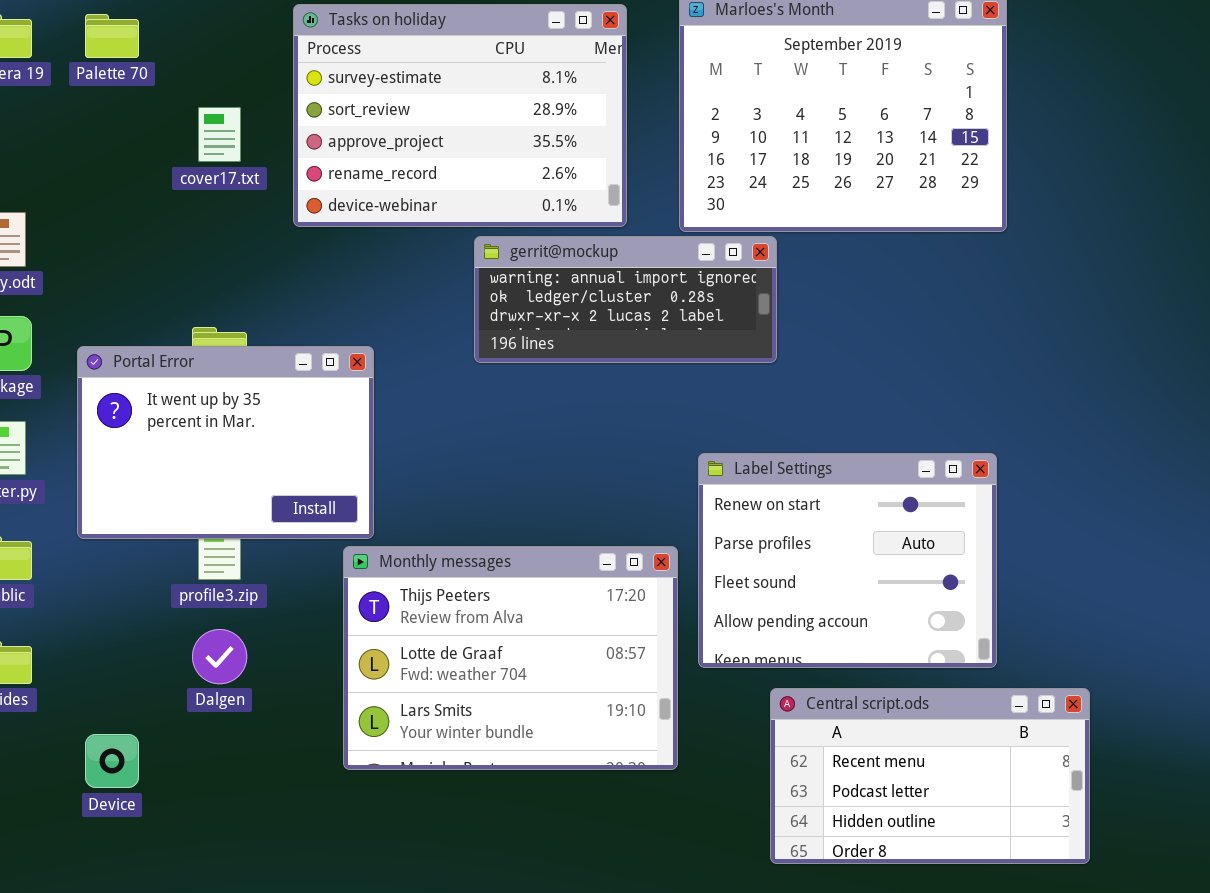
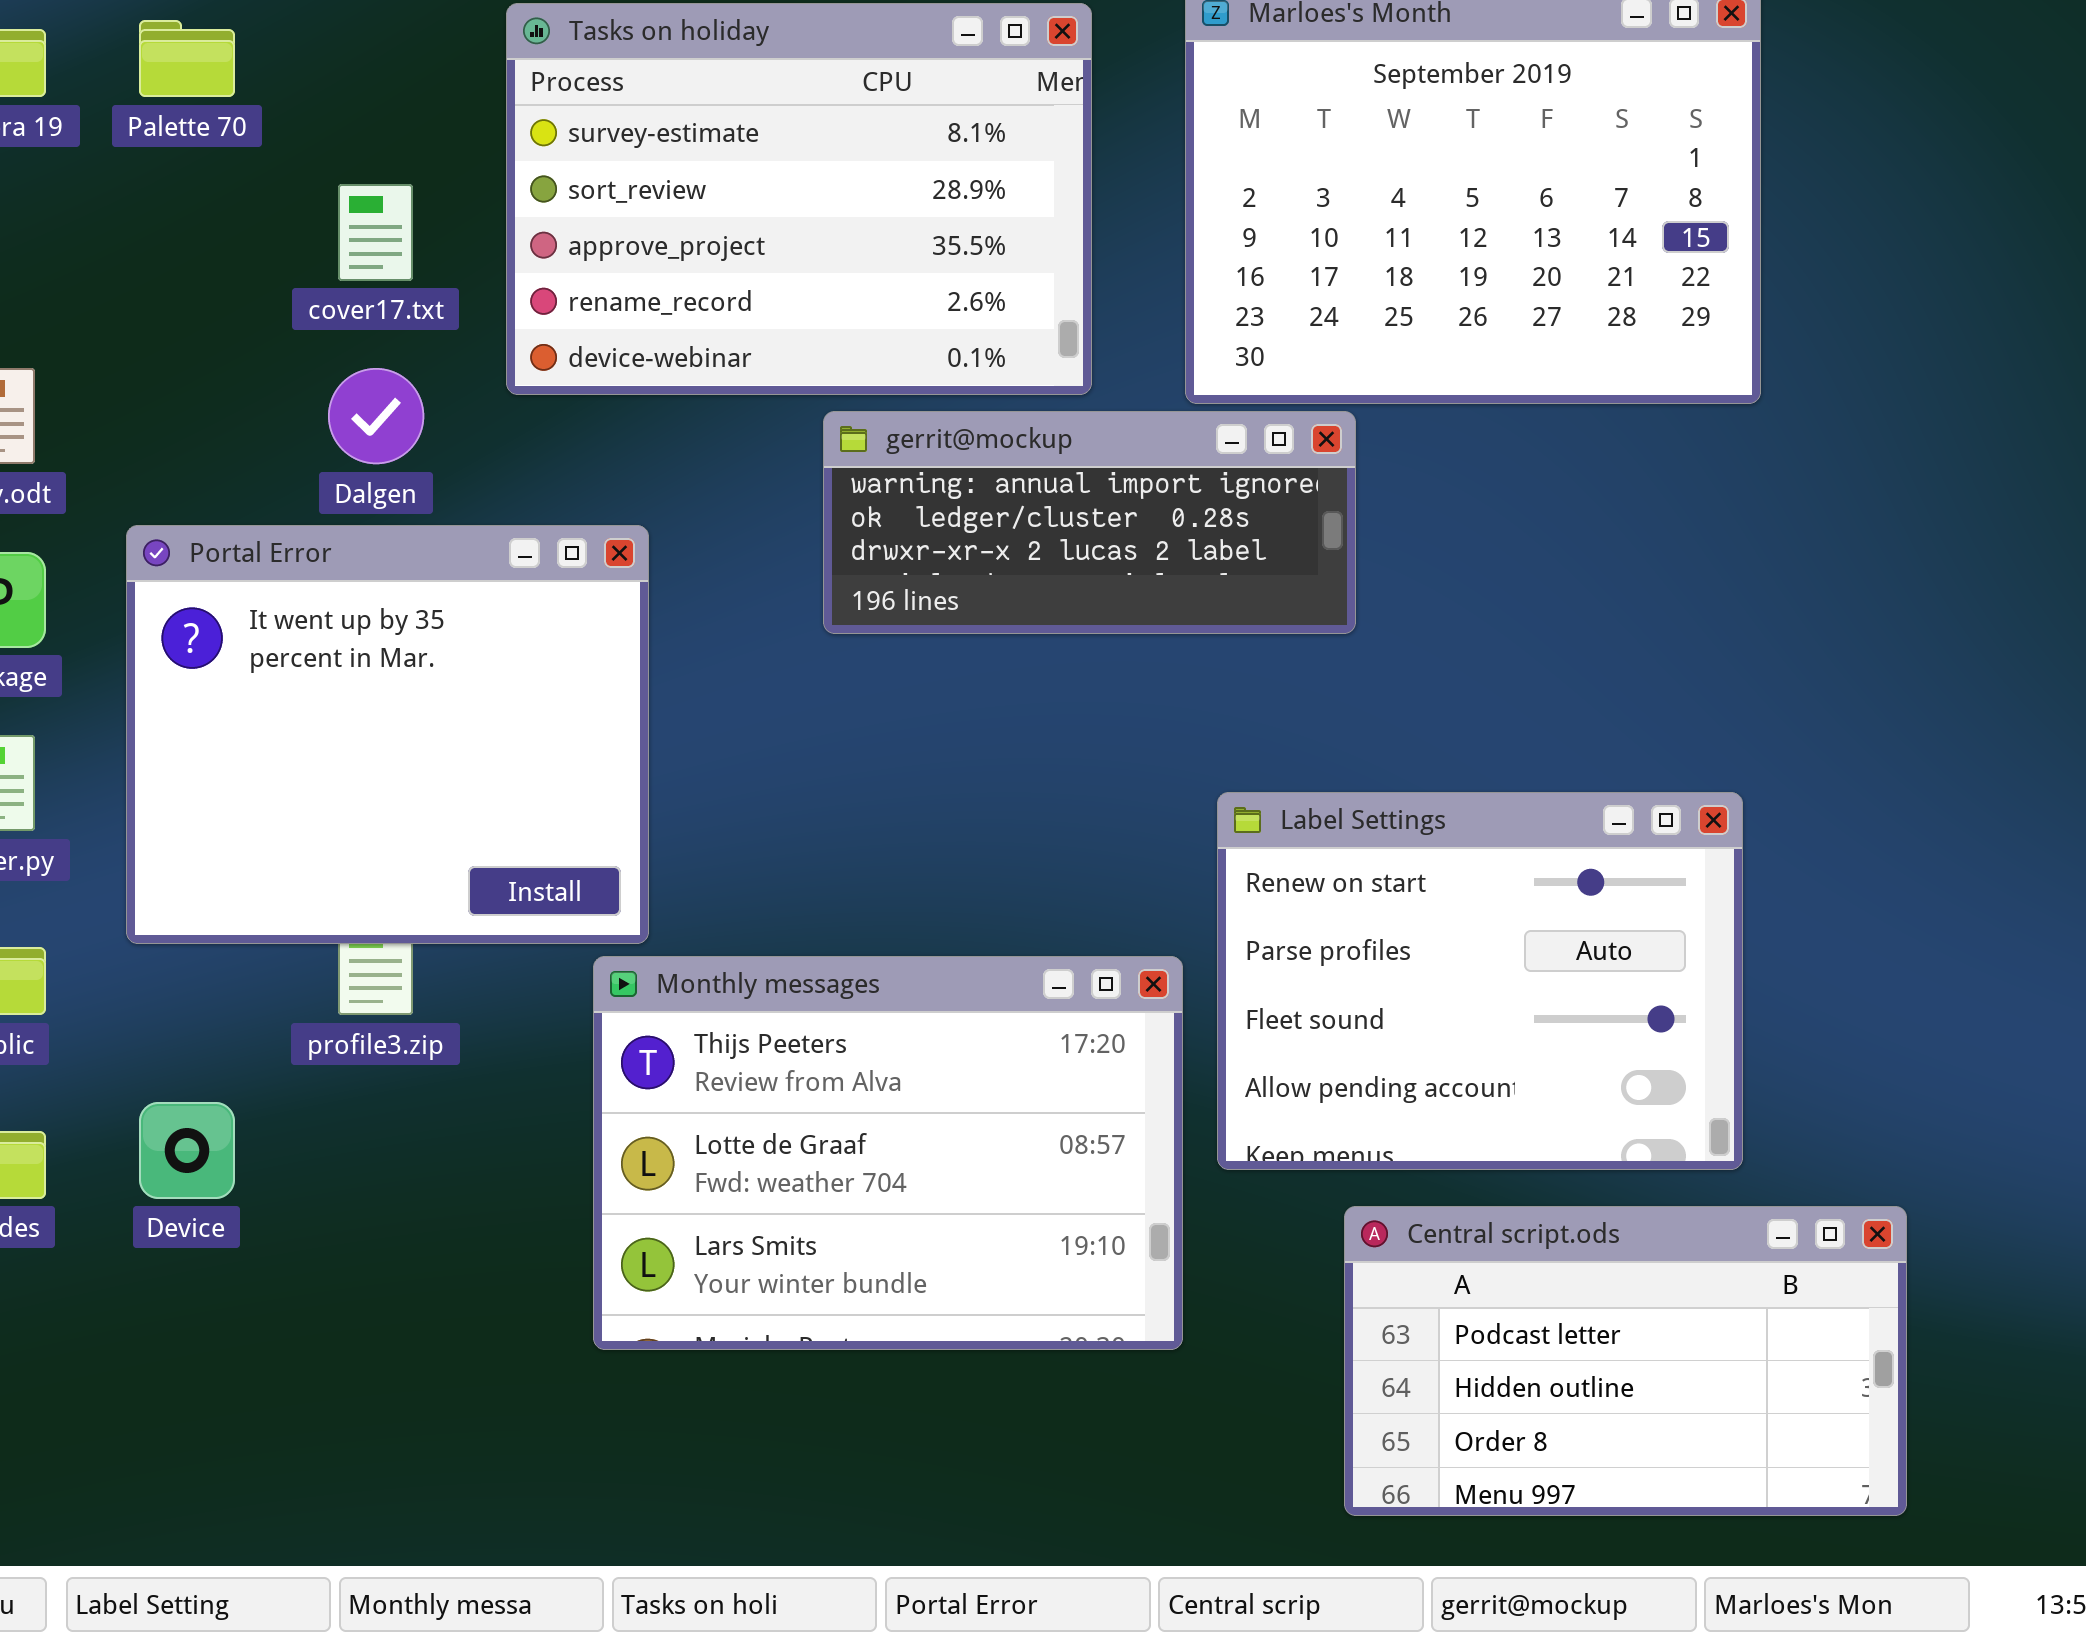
Portal Error: [77,346,374,539] -> [126,525,649,944], resized
Dalgen: [192,629,247,684] -> [328,368,424,464], moved
Central script.ods: [770,688,1090,864] -> [1344,1206,1907,1516], scrolled down 1 row
Device: [85,734,139,788] -> [139,1102,235,1199], moved

